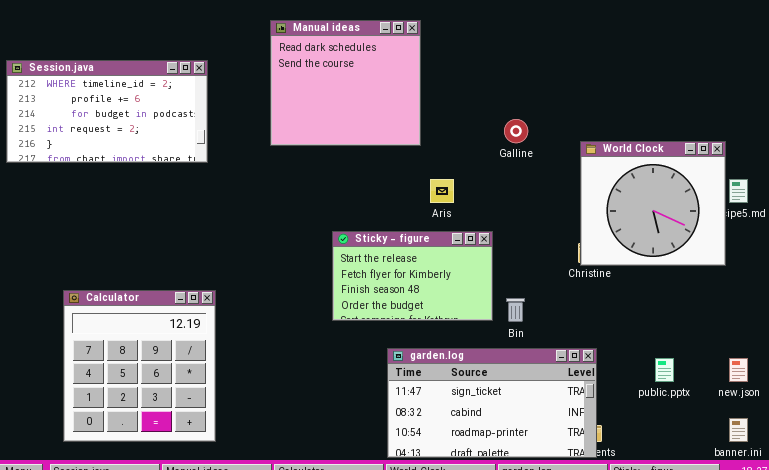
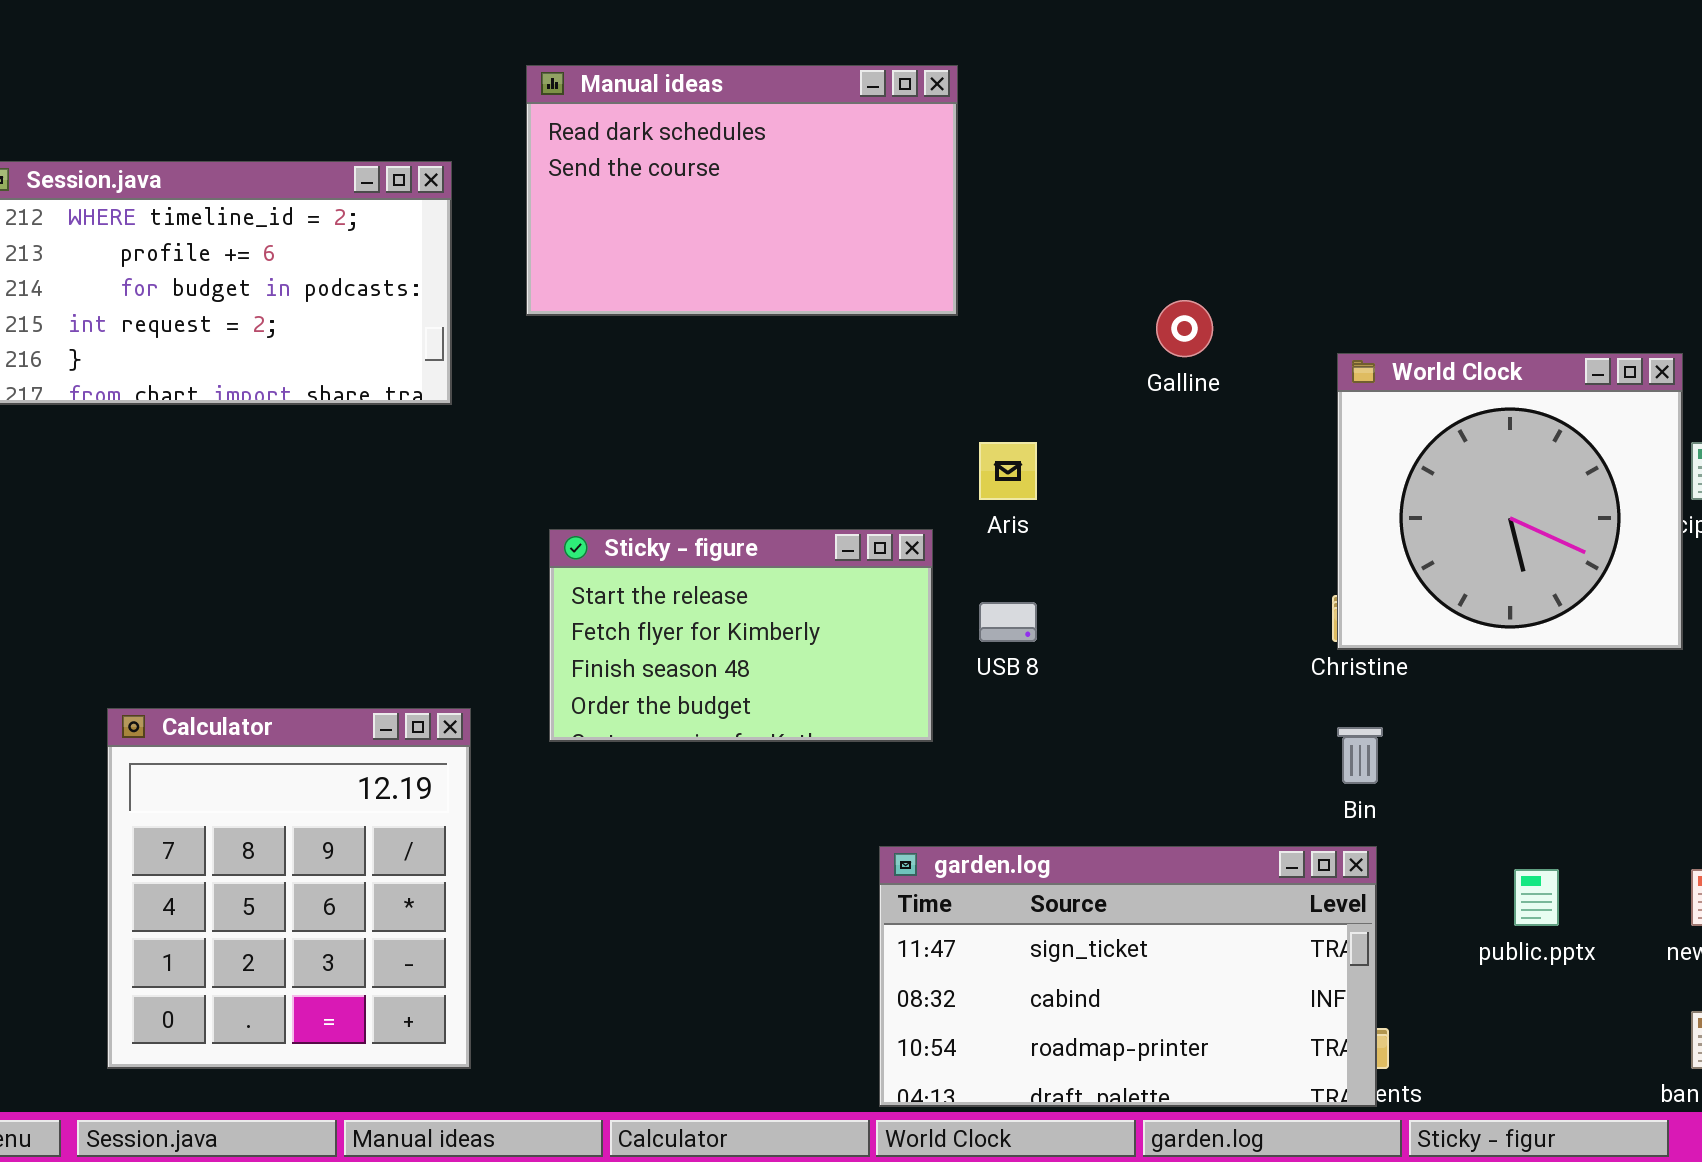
Manual ideas: [270,20,421,146] -> [526,65,958,316], resized
Sticky - figure: [332,231,493,321] -> [549,529,933,742], moved
Bin: [506,298,525,322] -> [1337,727,1383,784], moved

